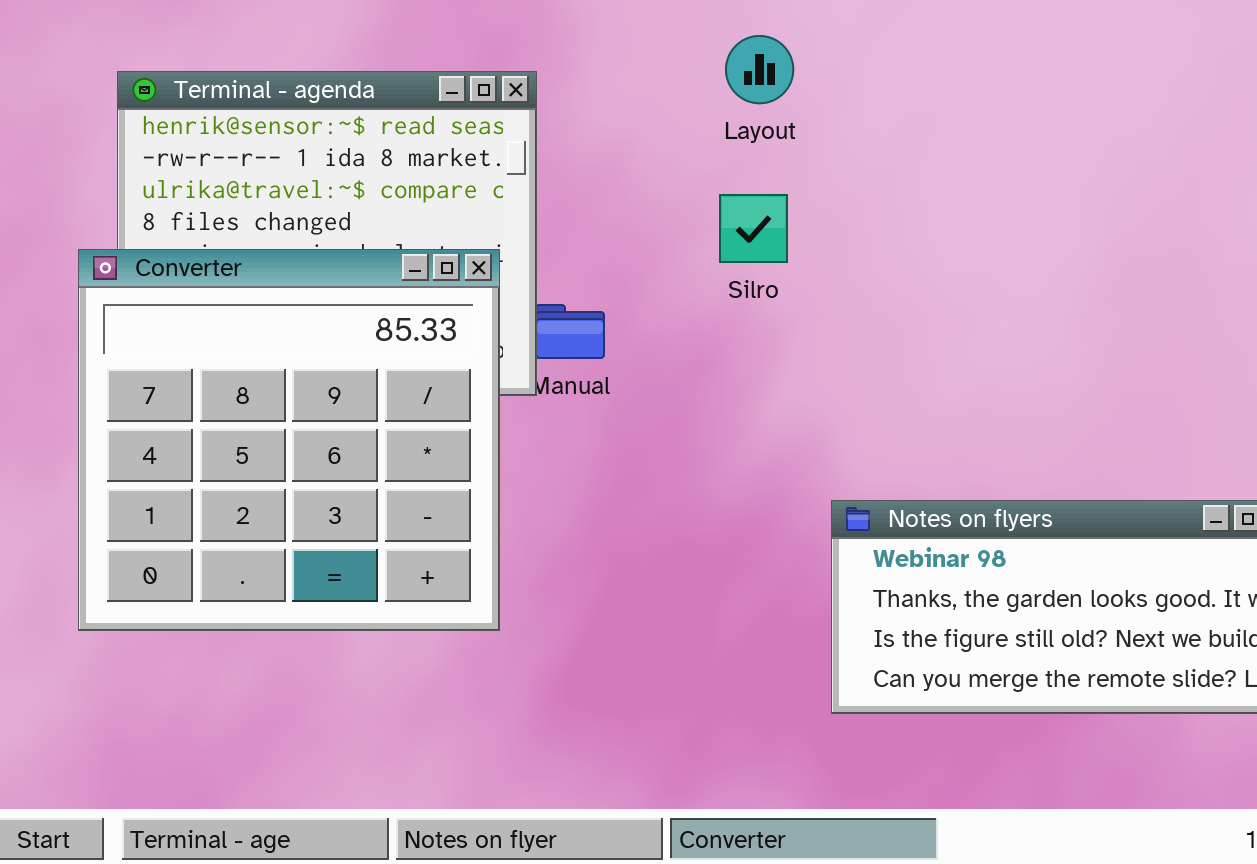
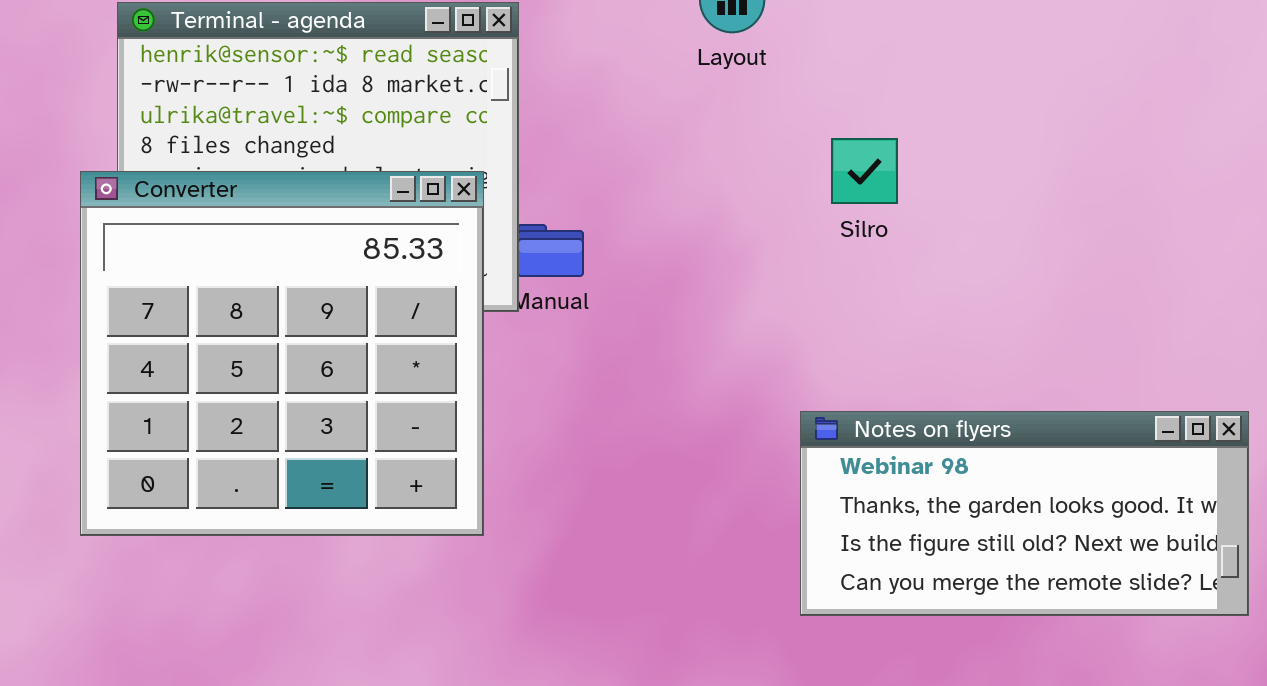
Silro: [719,194,788,263] -> [831,138,898,204], moved

